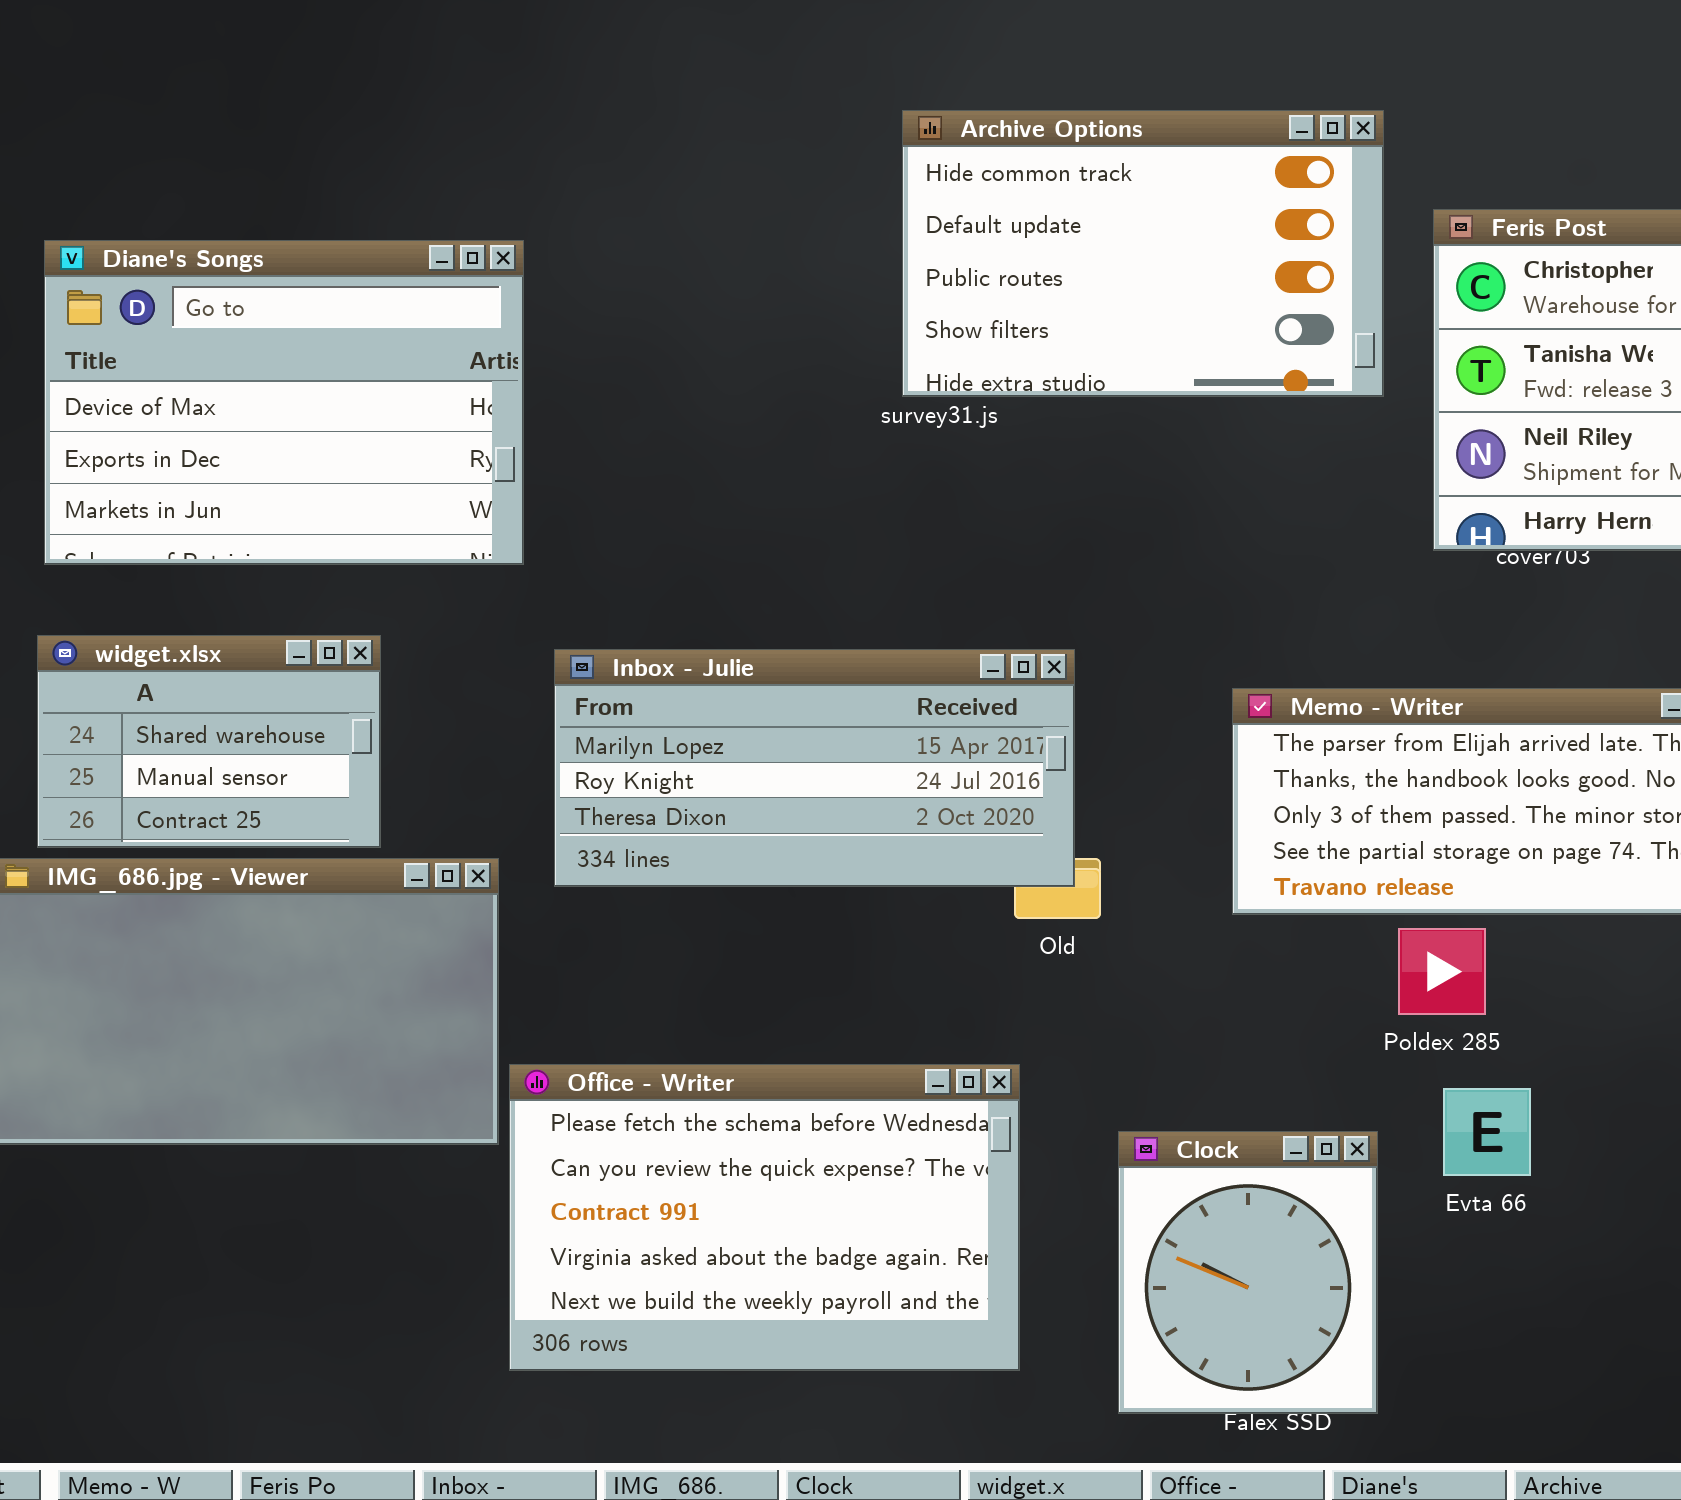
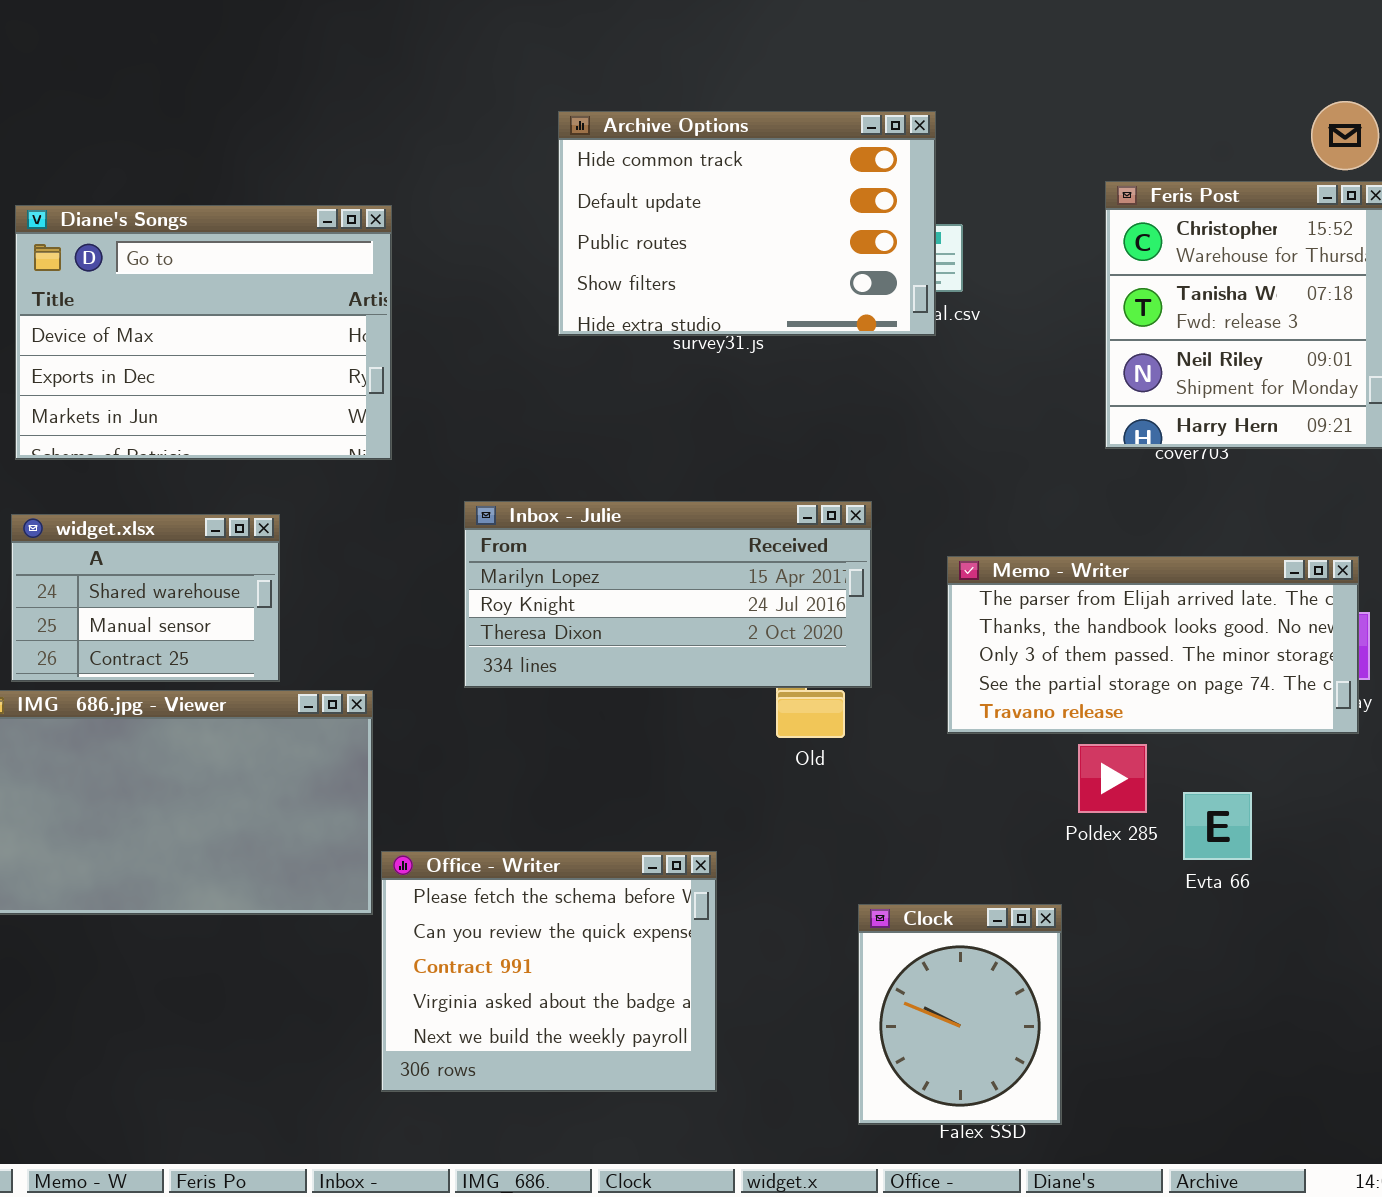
Archive Options: [902,110,1384,397] -> [558,111,936,336], moved
Inbox - Julie: [554,649,1075,887] -> [464,501,872,688], moved
Office - Writer: [509,1064,1020,1371] -> [381,851,717,1092], resized
Evta 66: [1443,1088,1531,1176] -> [1183,792,1252,860], moved

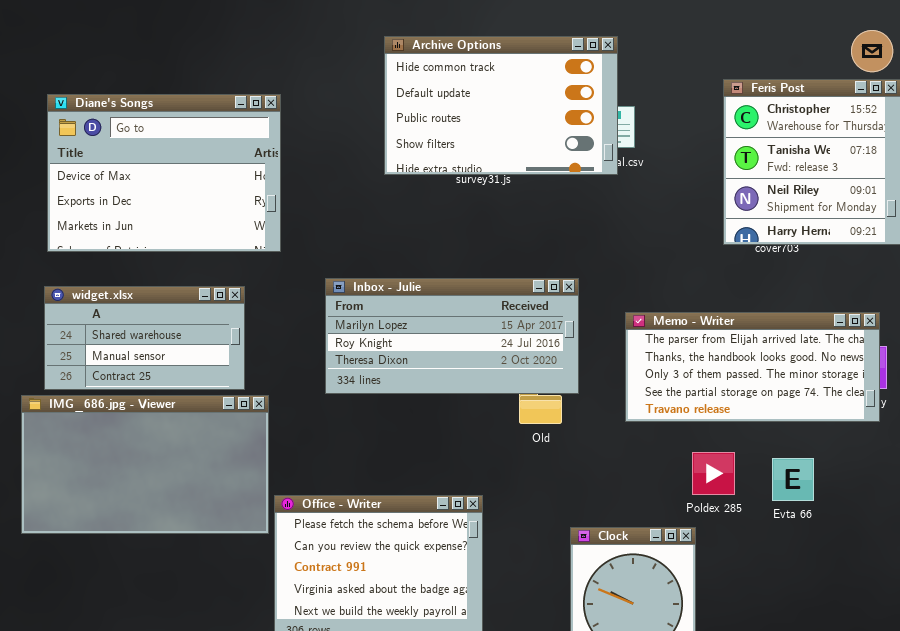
widget.xlsx: [11,514,280,682] -> [44,286,245,390], resized
Poldex 285: [1078,744,1147,813] -> [692,452,735,495], moved

